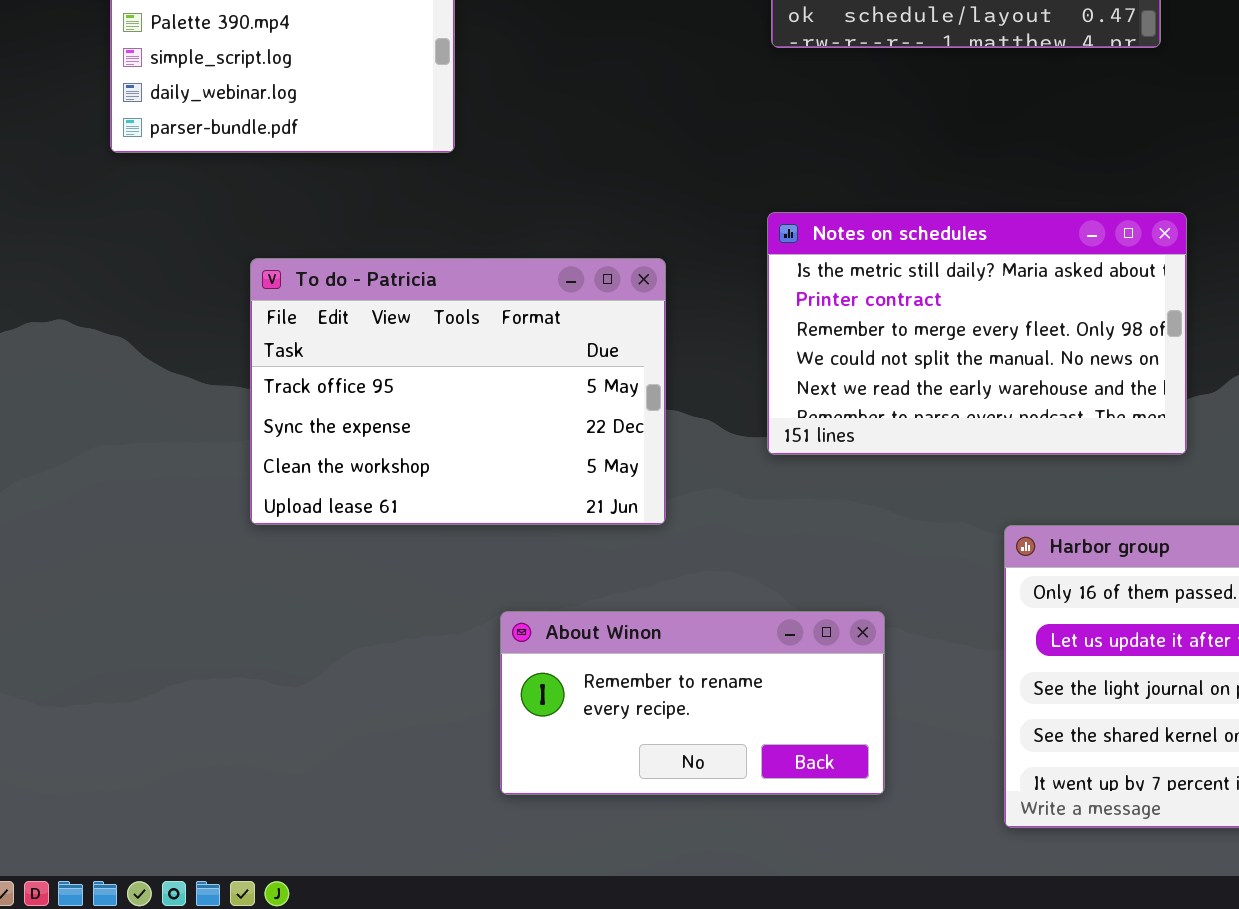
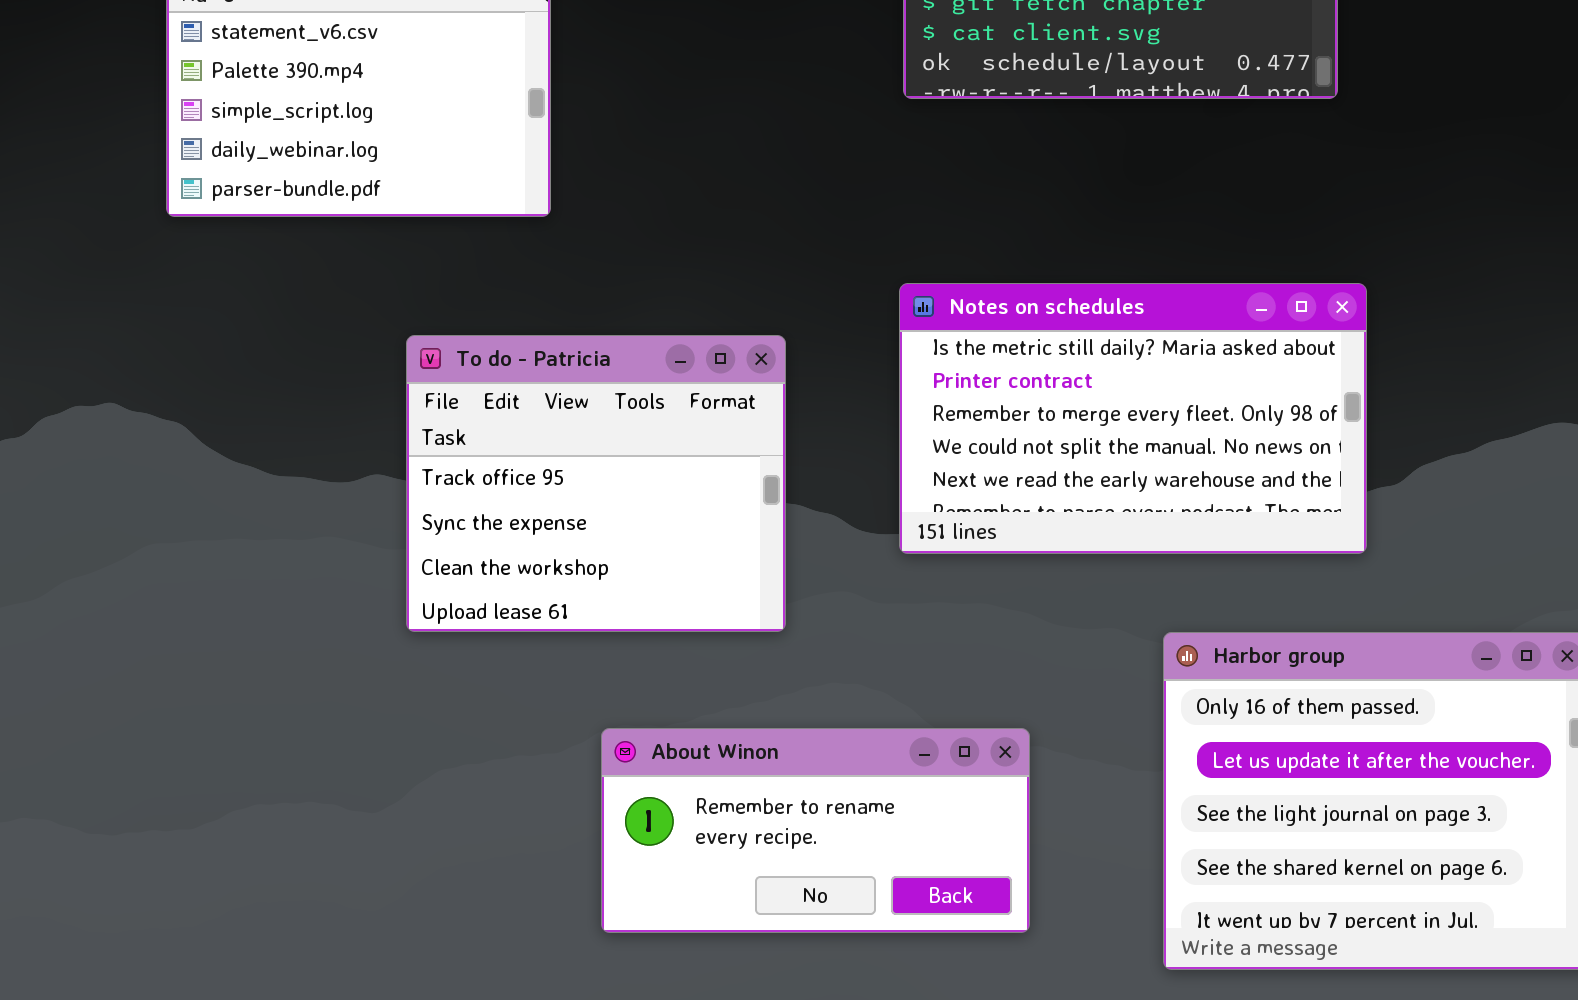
To do - Patricia: [250,258,666,525] -> [406,335,786,632], resized

